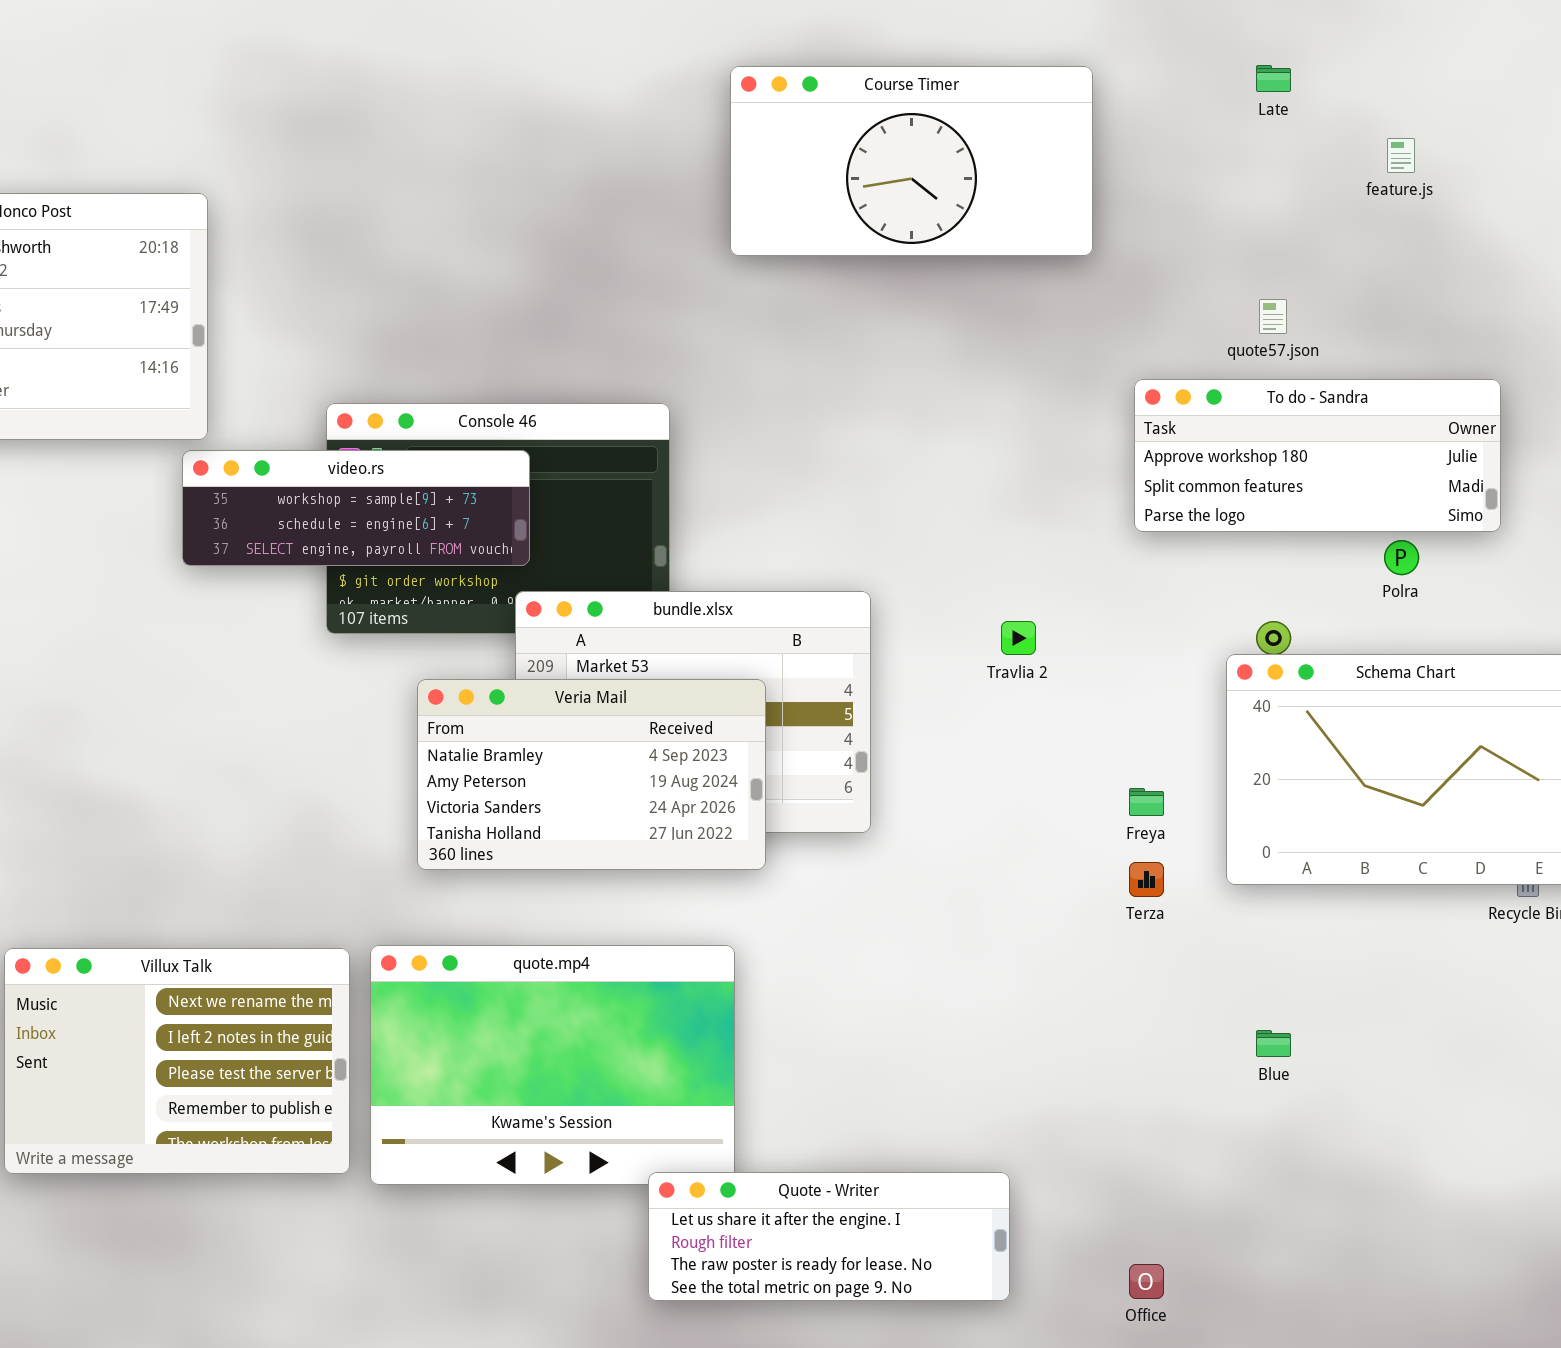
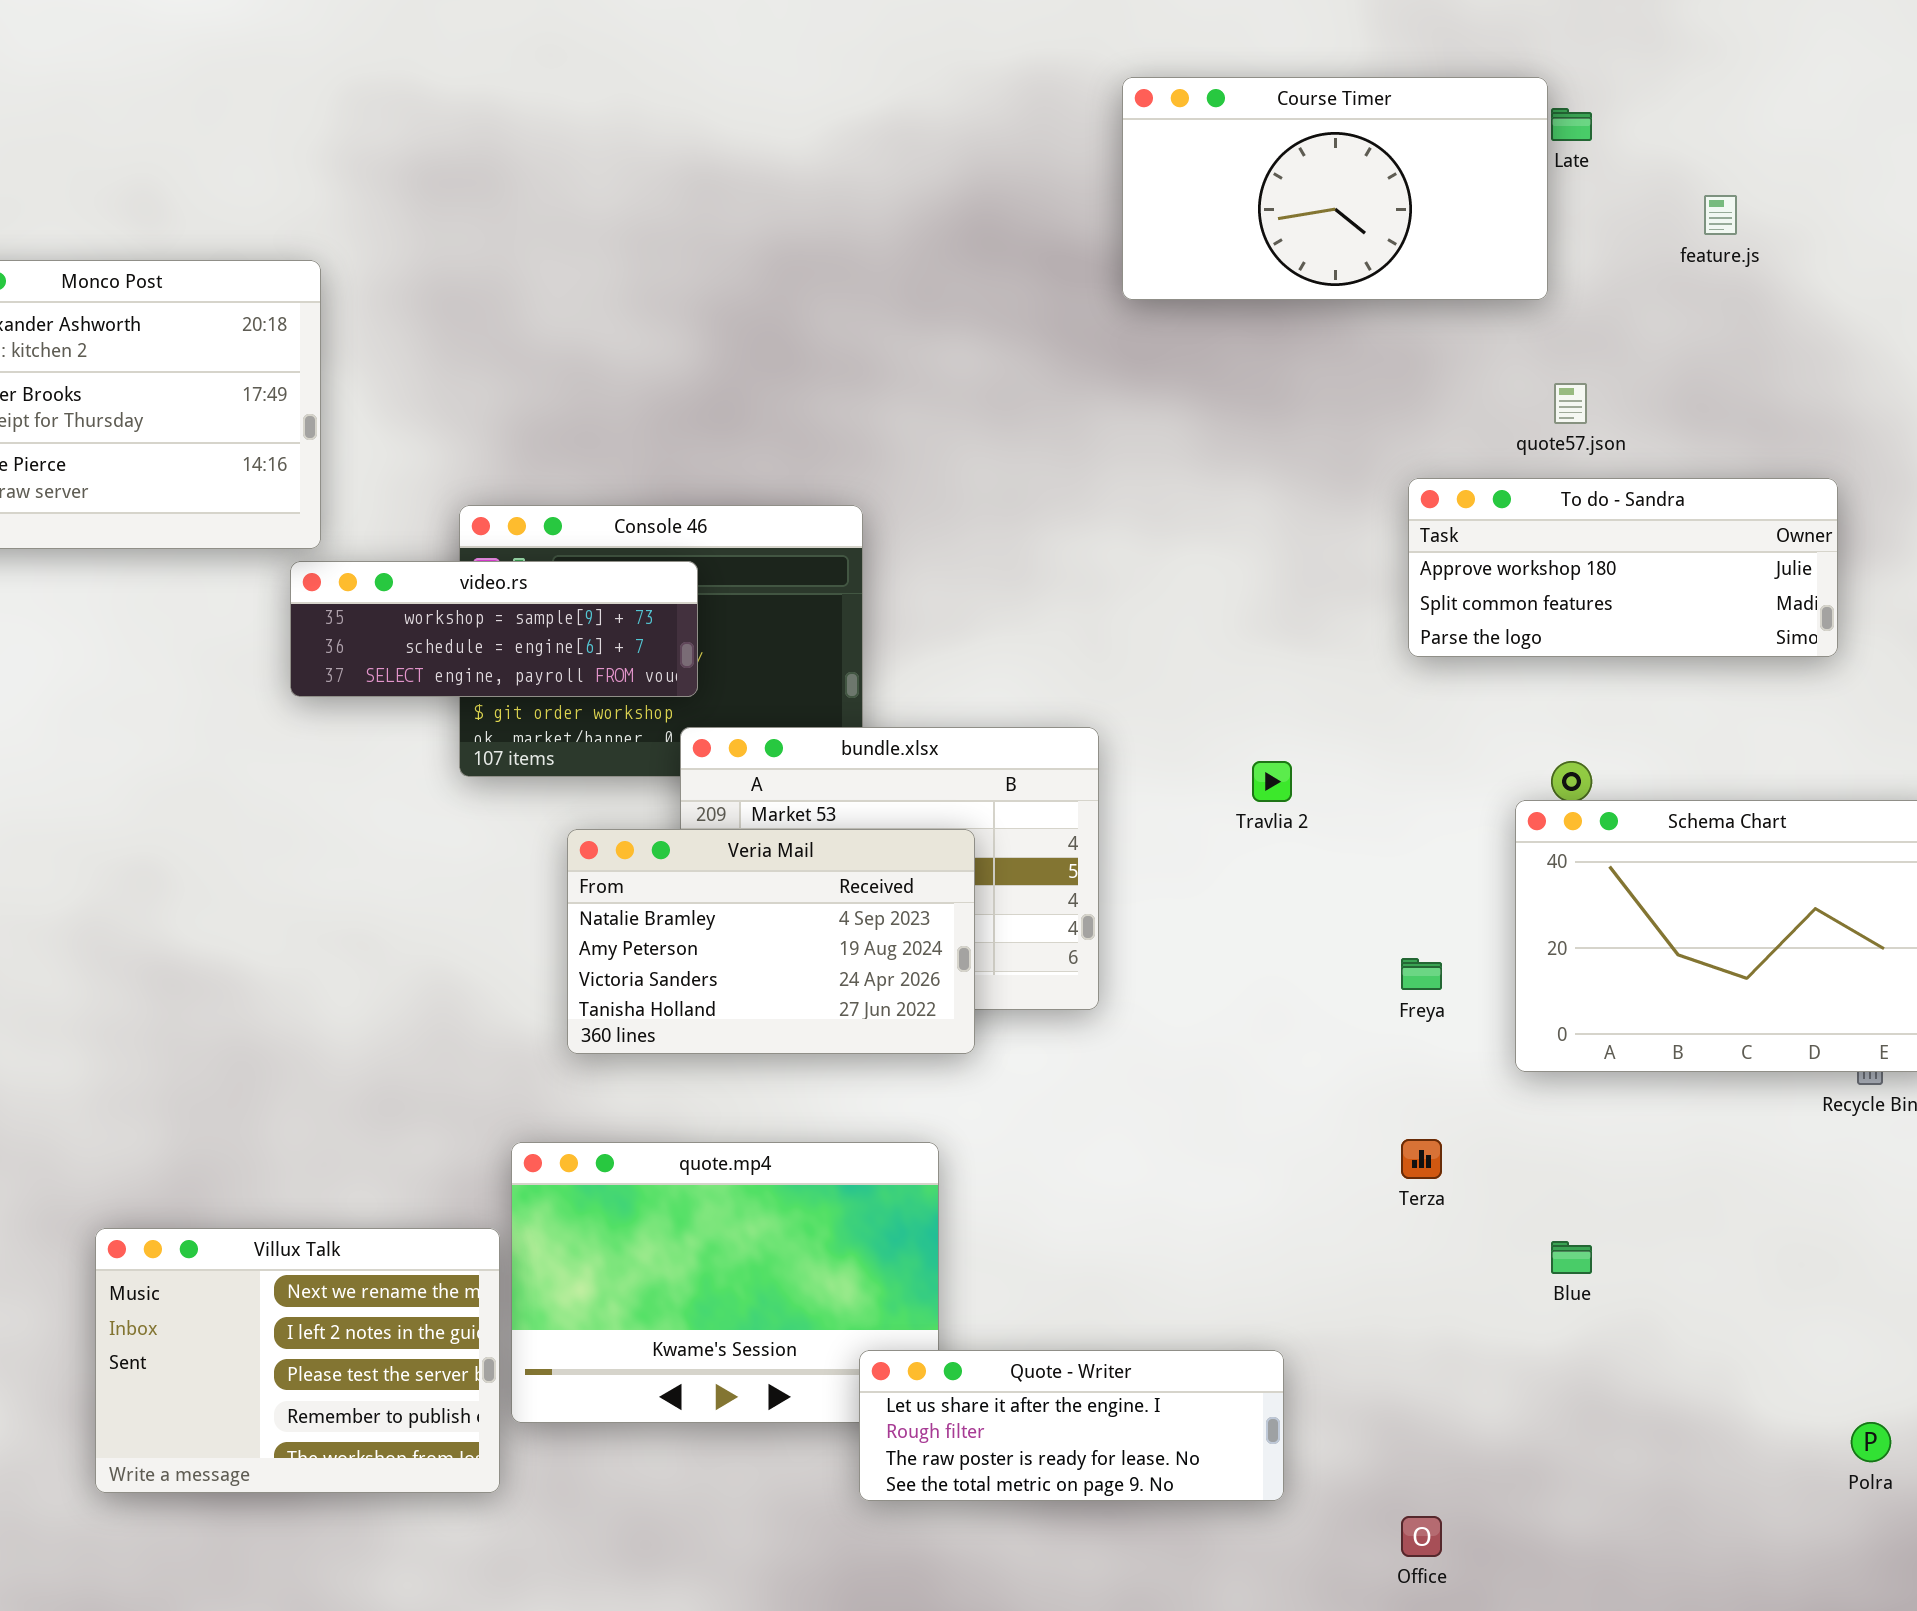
Course Timer: [730,66,1093,256] -> [1122,77,1548,300], moved
Polra: [1384,540,1419,575] -> [1851,1422,1891,1462], moved
Terza: [1129,862,1164,897] -> [1401,1139,1442,1179], moved
Villux Talk: [4,948,350,1174] -> [95,1228,500,1493], moved
Quote - Writer: [648,1172,1010,1301] -> [859,1350,1284,1501], moved

